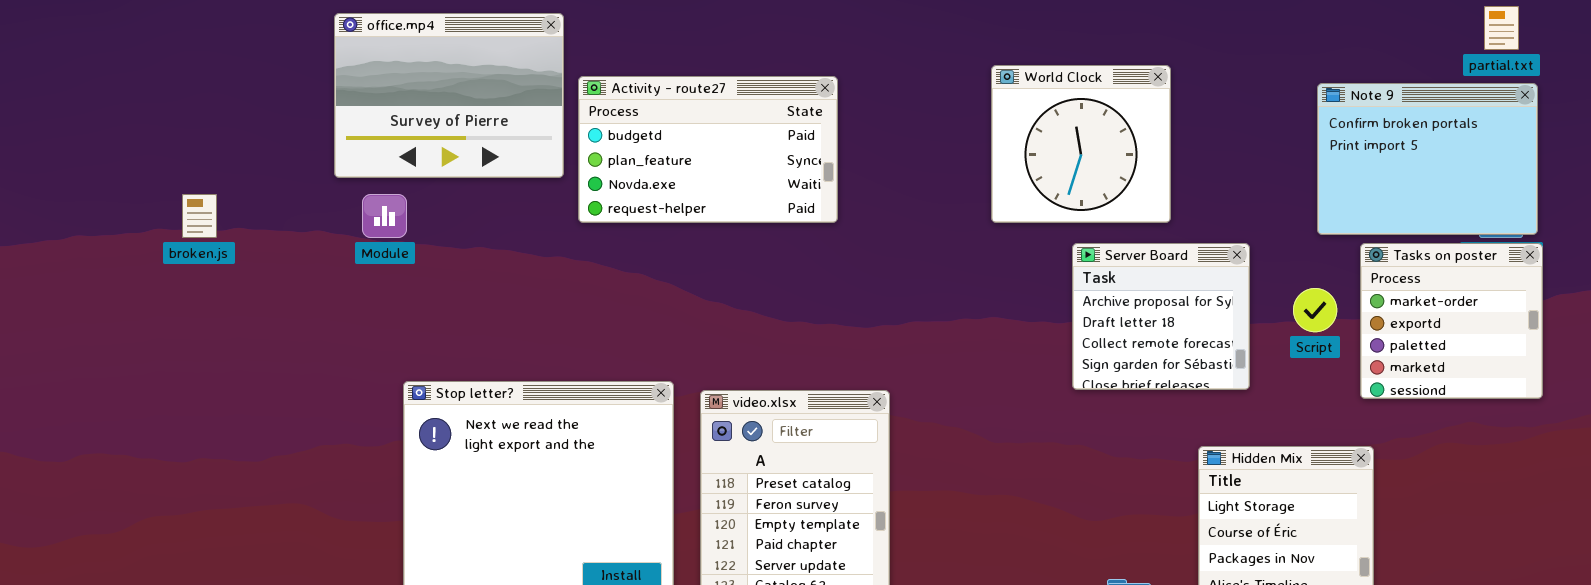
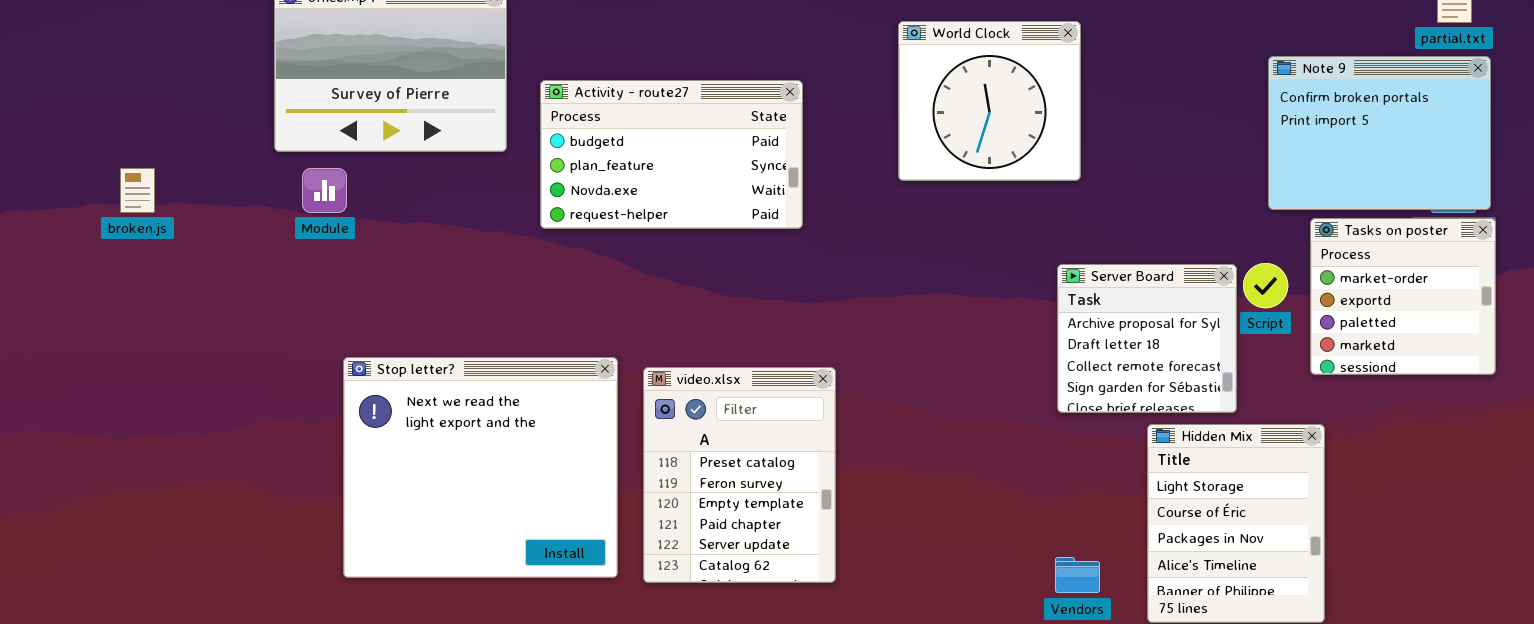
World Clock: [991,65,1171,223] -> [898,21,1081,181], moved
Activity - route27: [578,76,838,223] -> [540,80,803,229], moved
Server Board: [1072,243,1250,390] -> [1057,264,1237,413], moved

